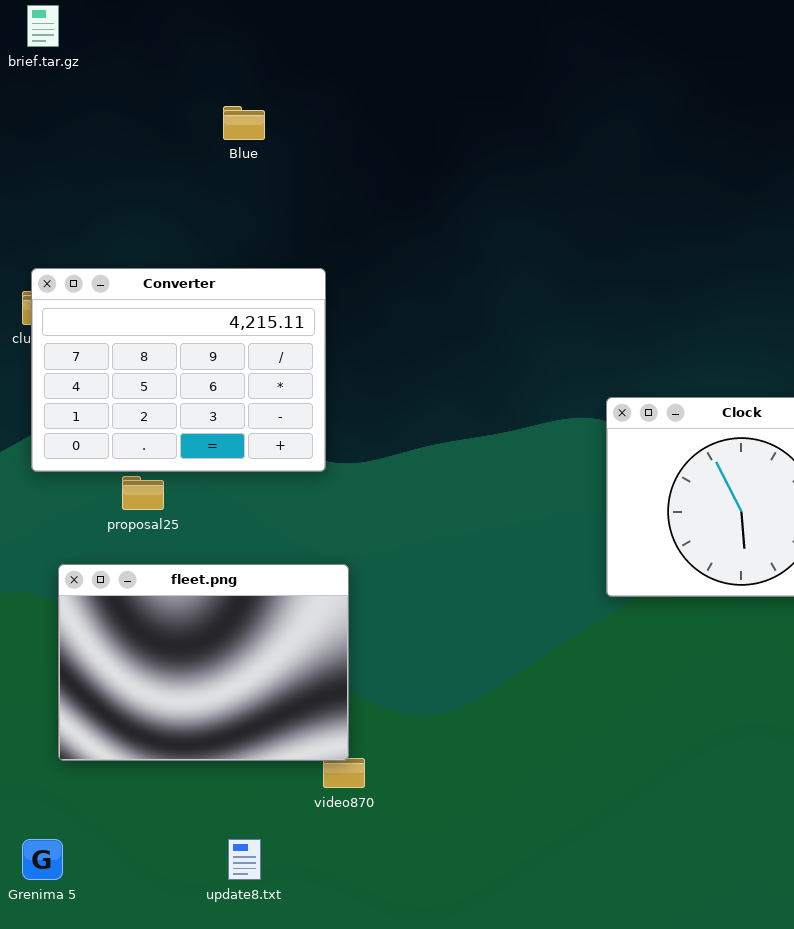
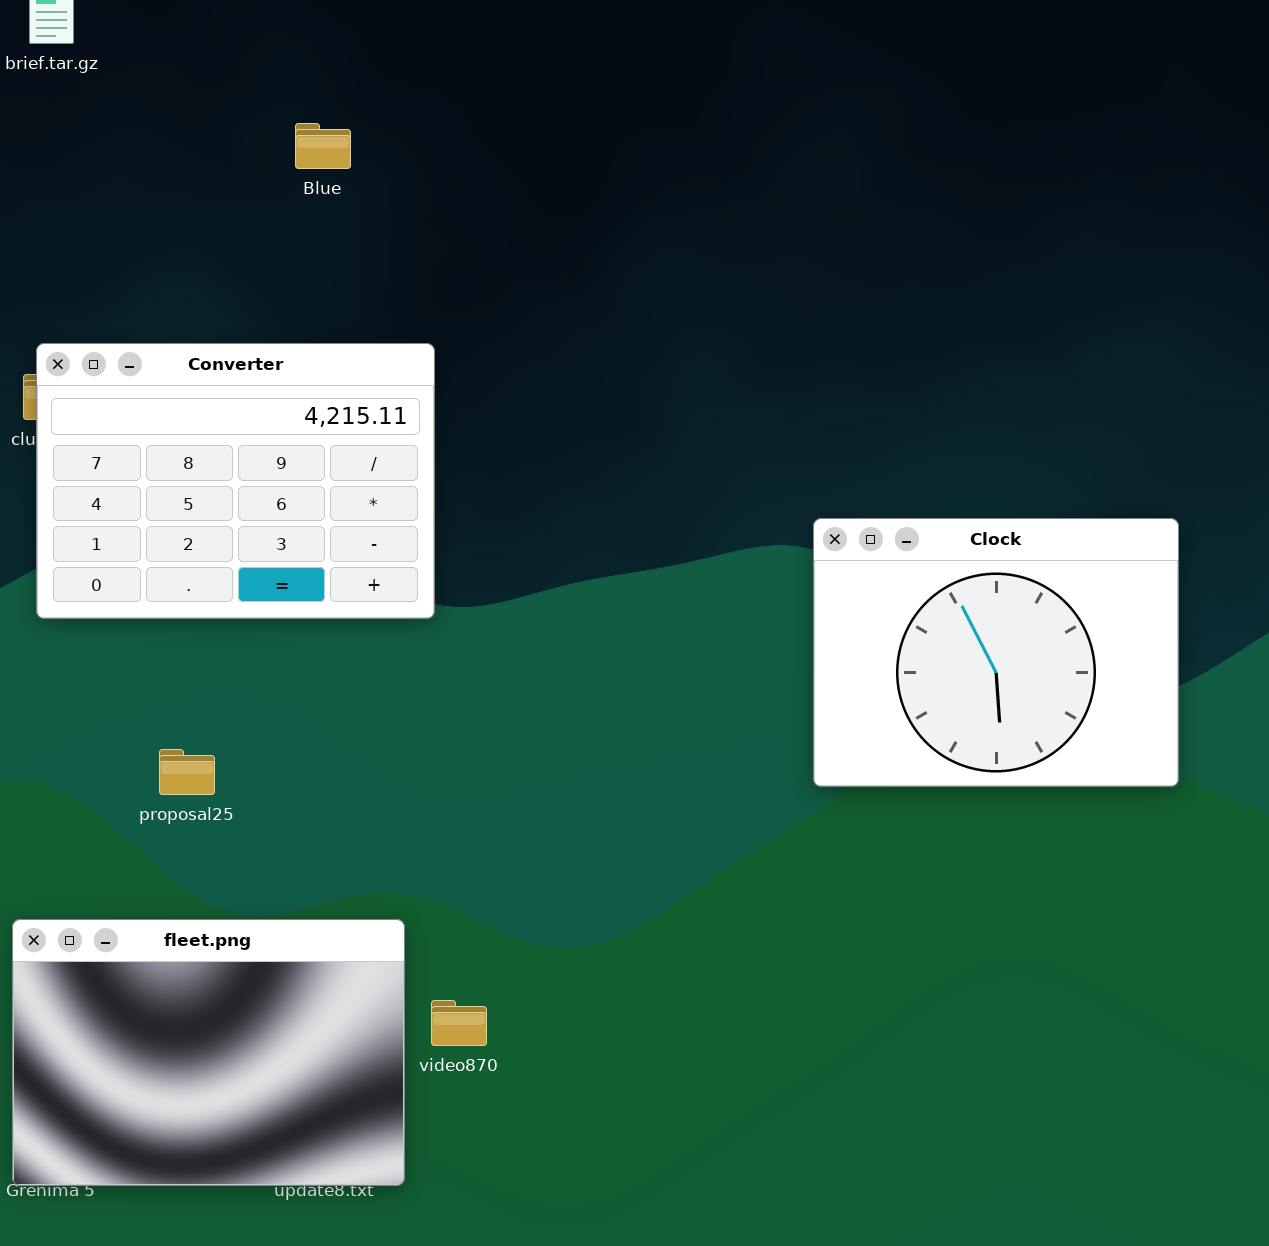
proposal25: [122,476,164,510] -> [159,749,215,795], moved
fleet.png: [58,564,349,761] -> [12,919,405,1186], moved

